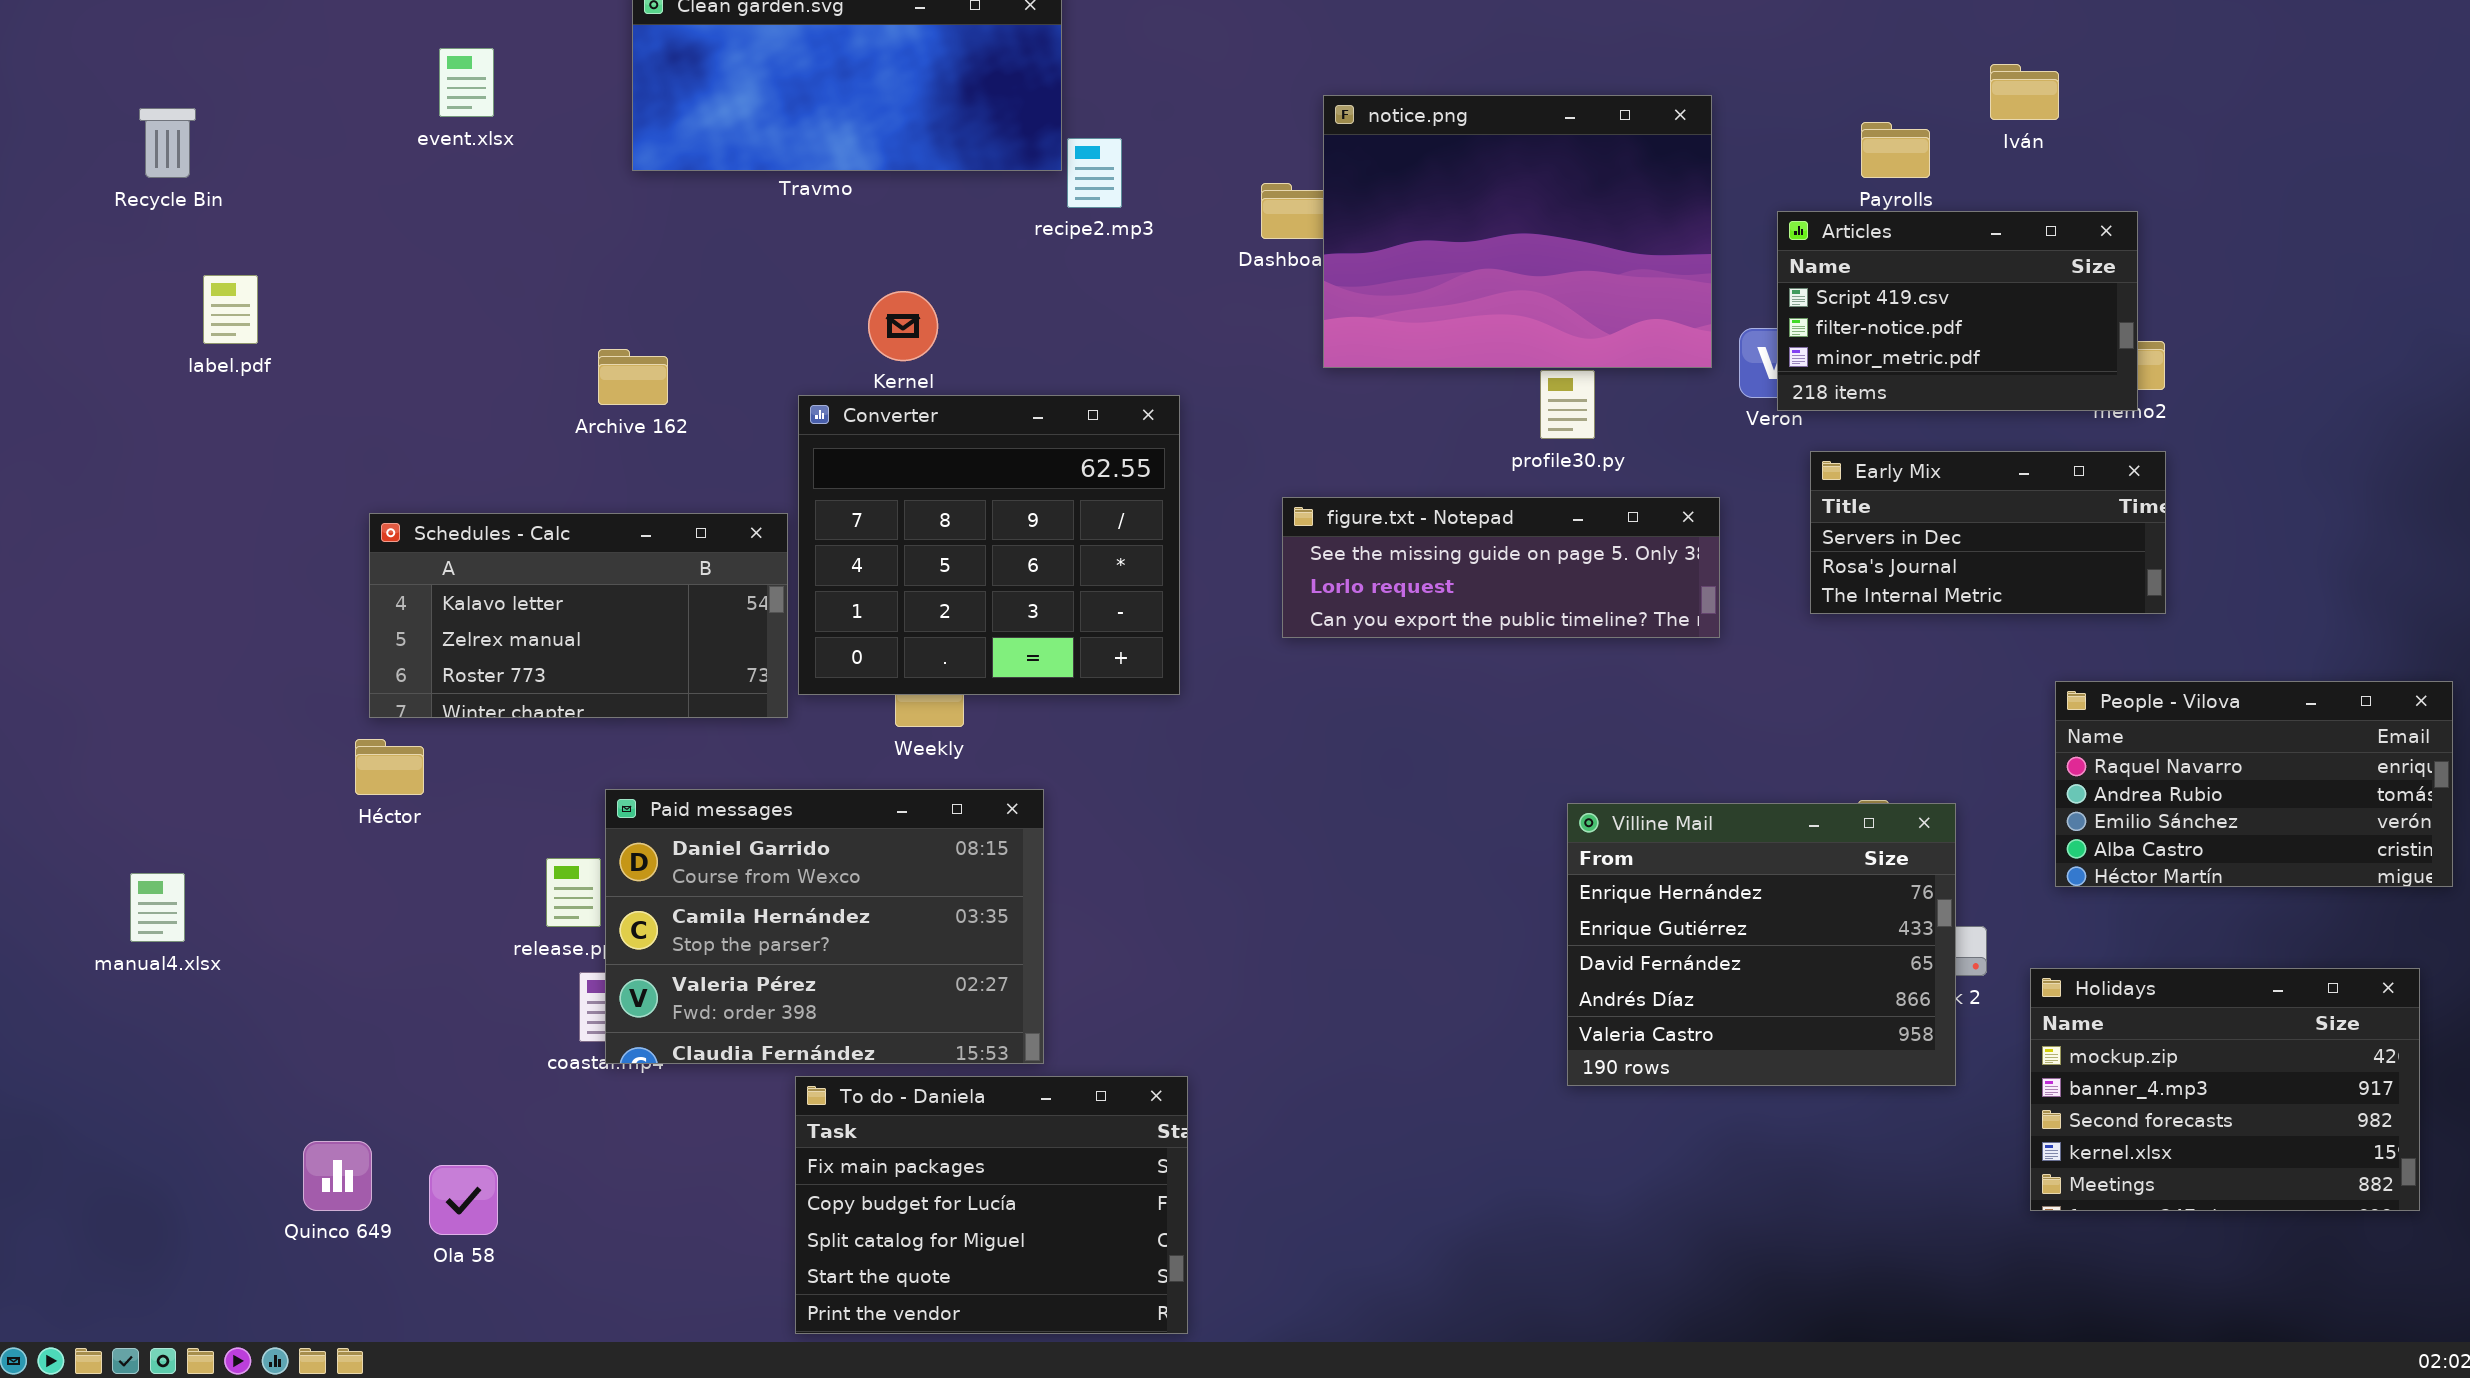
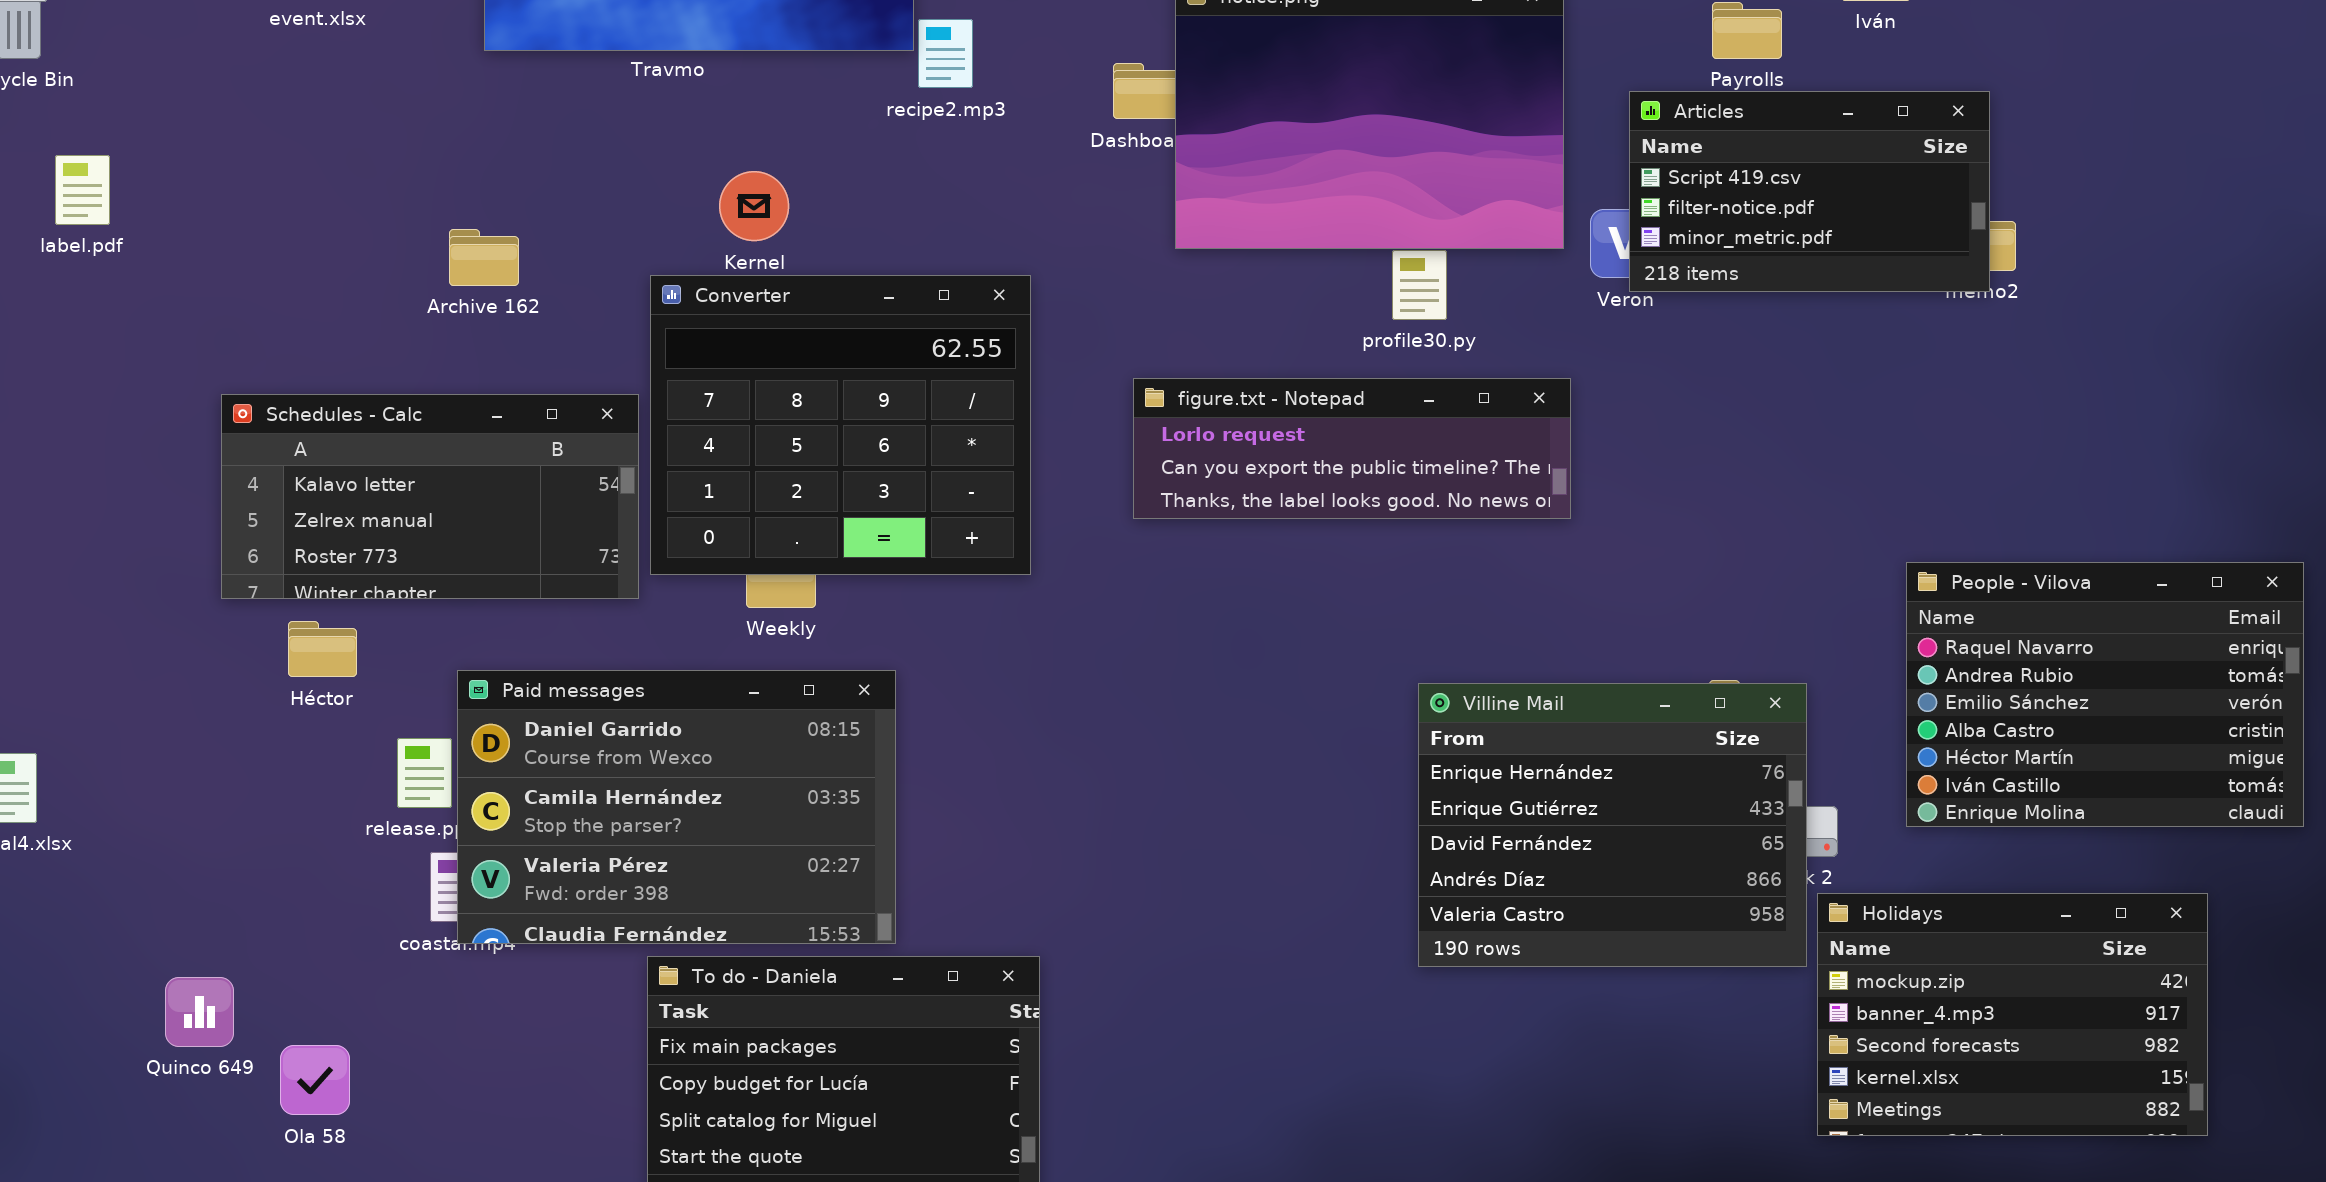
Early Mix: [1810,451,2166,614] -> none, closed
figure.txt - Notepad: [1282,497,1720,638] -> [1133,378,1571,519], scrolled down 1 row
People - Vilova: [2055,681,2453,887] -> [1906,562,2304,827], resized
Héctor: [355,739,424,795] -> [288,621,357,677], moved
Holidays: [2030,968,2420,1211] -> [1817,893,2208,1136], moved
Quinco 649: [303,1141,372,1211] -> [165,977,234,1047], moved

